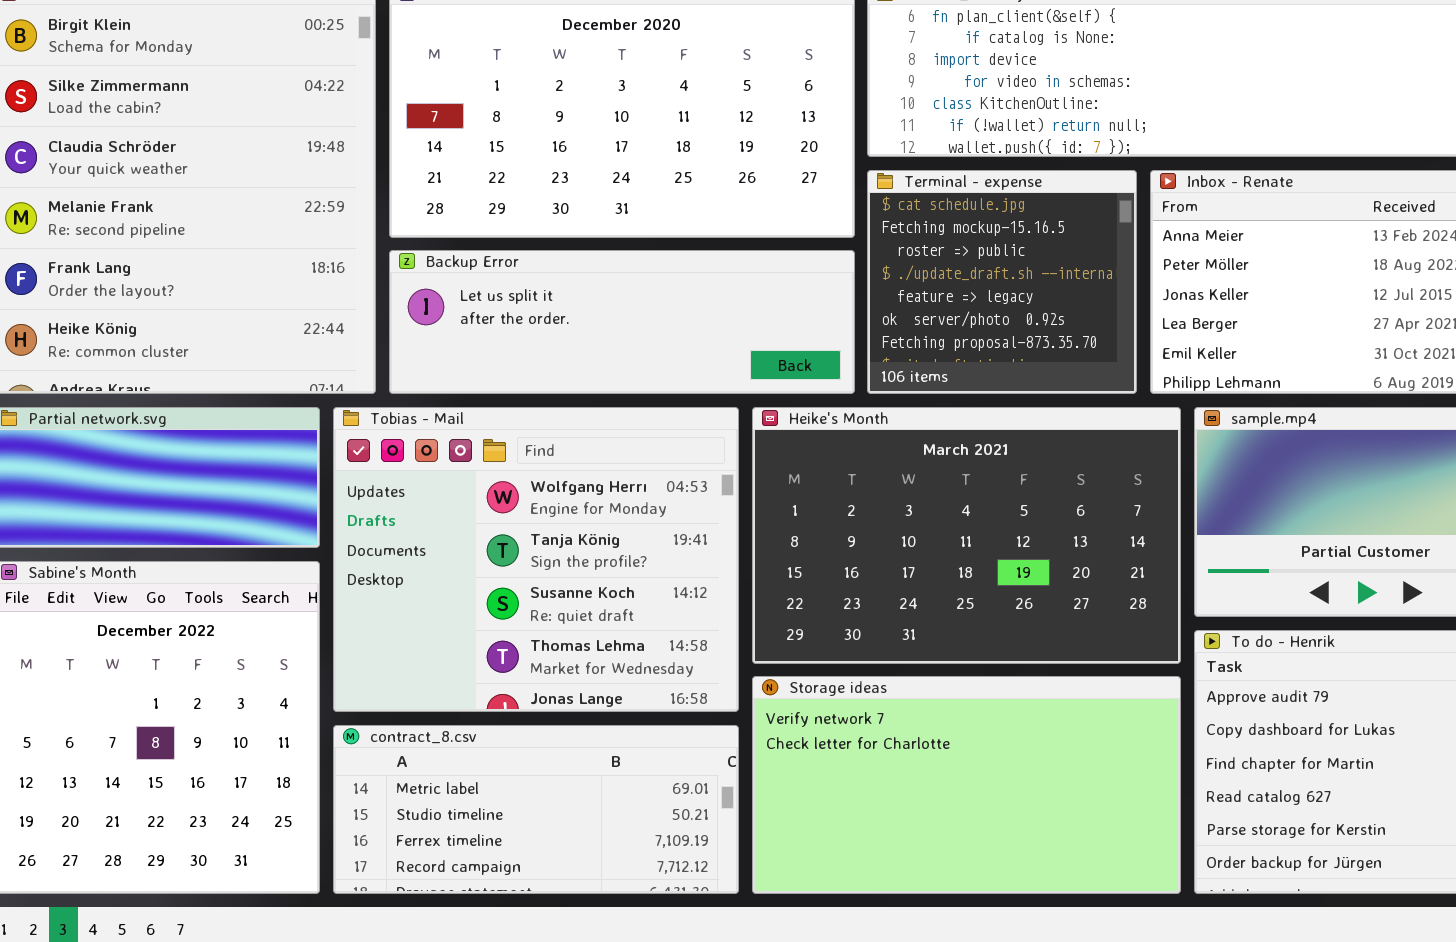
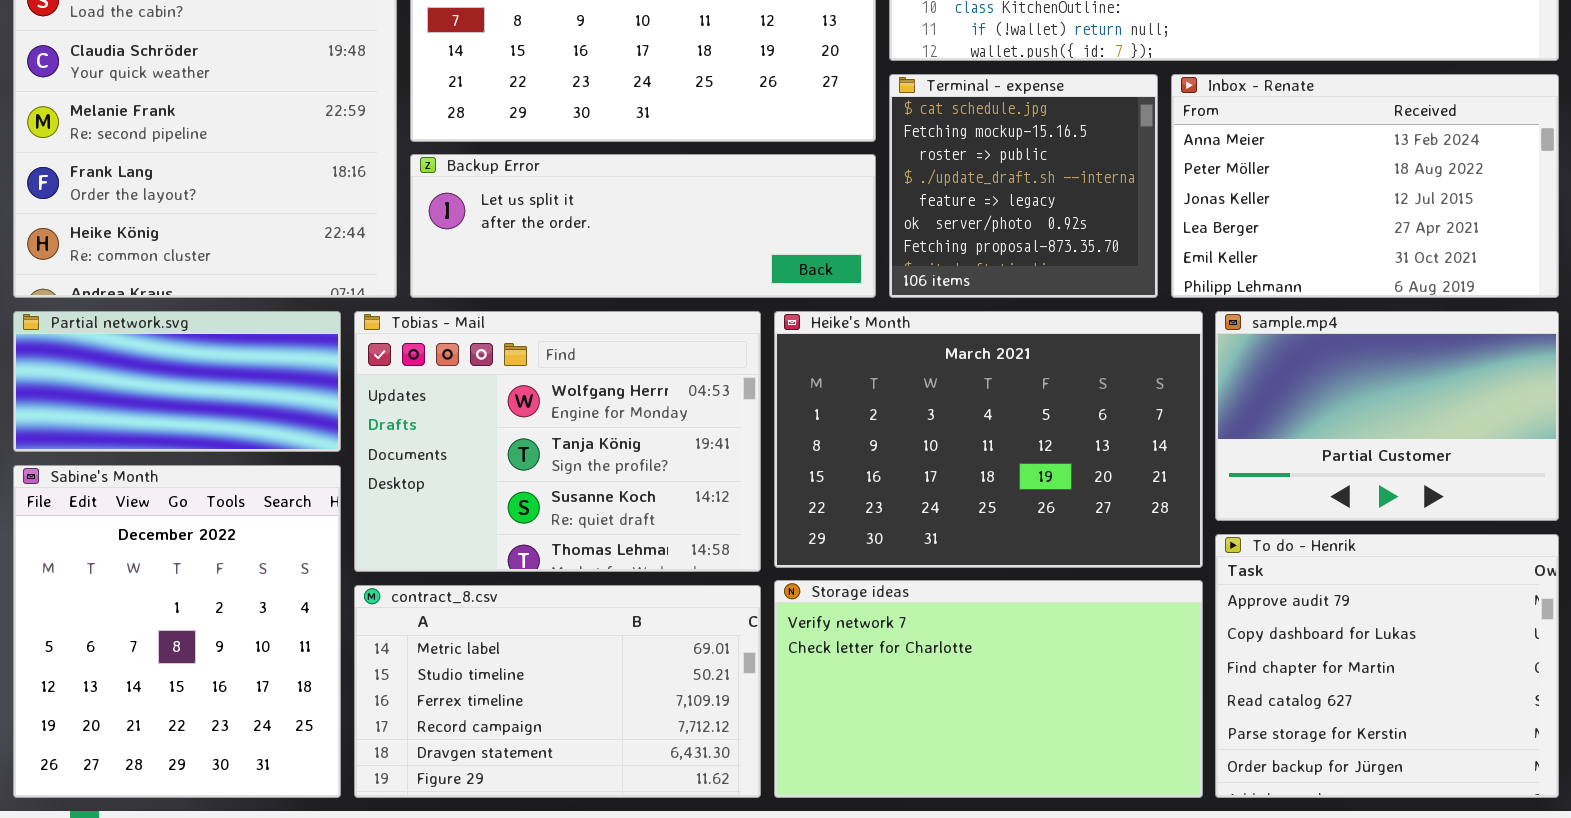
Tobias - Mail: [333,407,739,712] -> [354,311,761,572], resized
contract_8.csv: [333,725,739,894] -> [354,585,761,798], resized

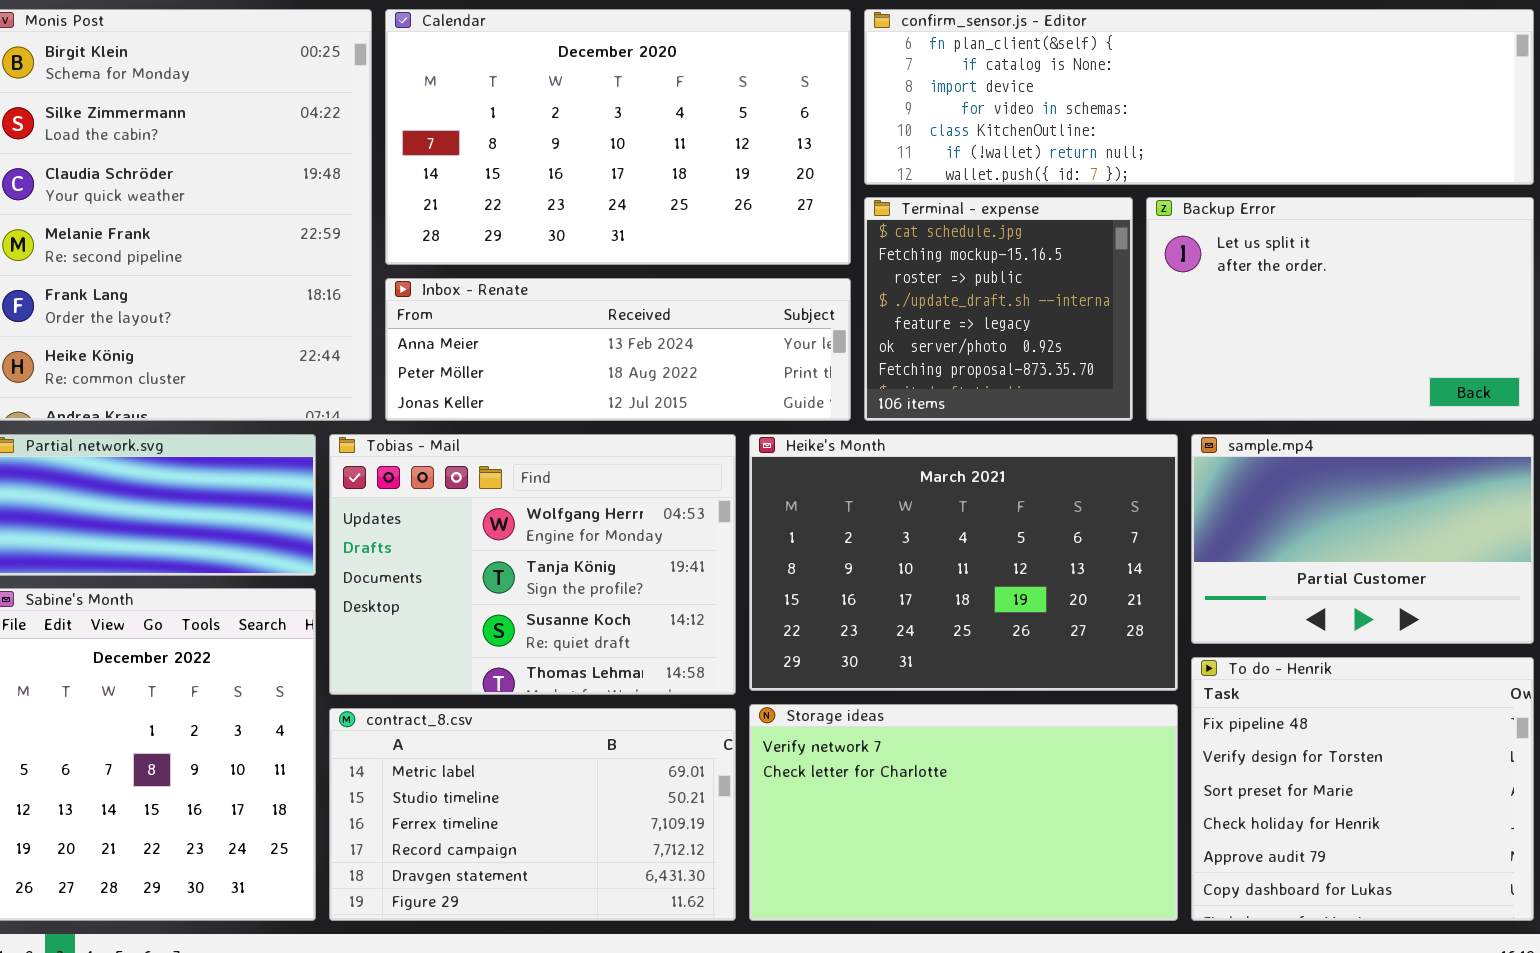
Inbox - Renate: [1171,74,1559,298] -> [385,278,851,421], moved, resized
Backup Error: [410,154,876,298] -> [1146,197,1534,421], moved, resized
To do - Henrik: [1215,534,1559,798] -> [1191,657,1534,921], scrolled up 4 rows

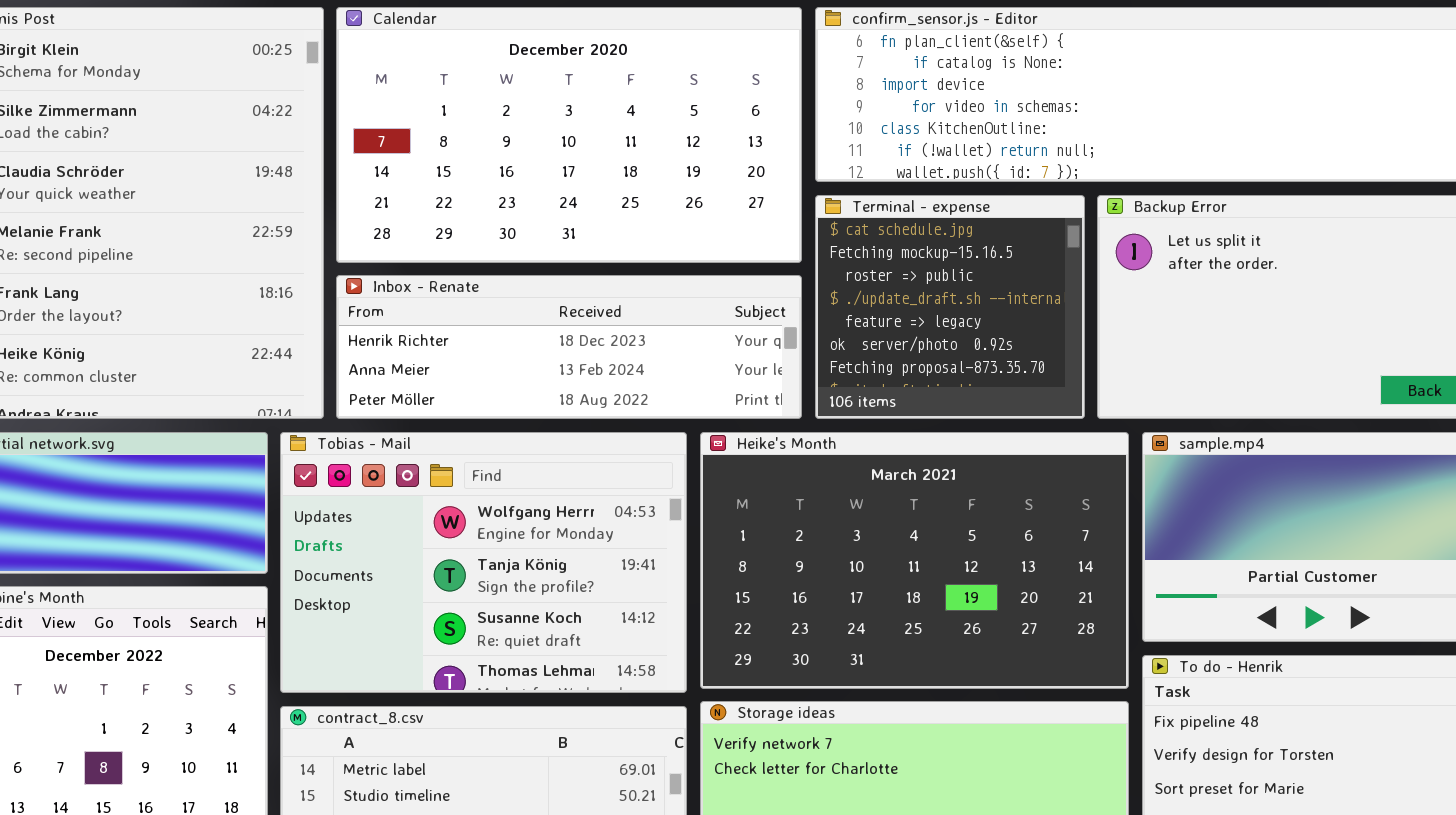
Inbox - Renate: [385,278,851,421] -> [336,275,802,419], scrolled up 1 row

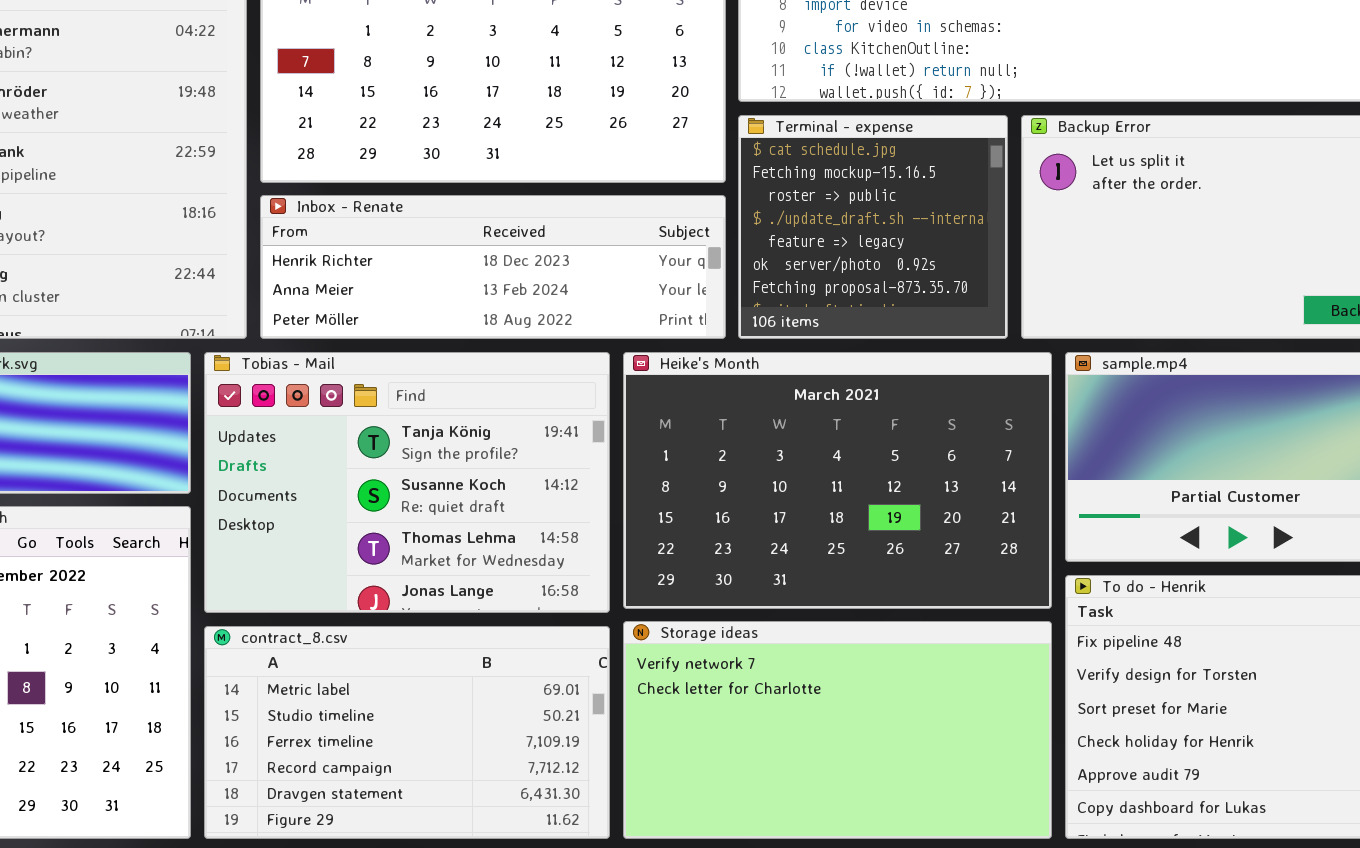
Tobias - Mail: [280,432,687,693] -> [204,352,610,613], scrolled down 1 row

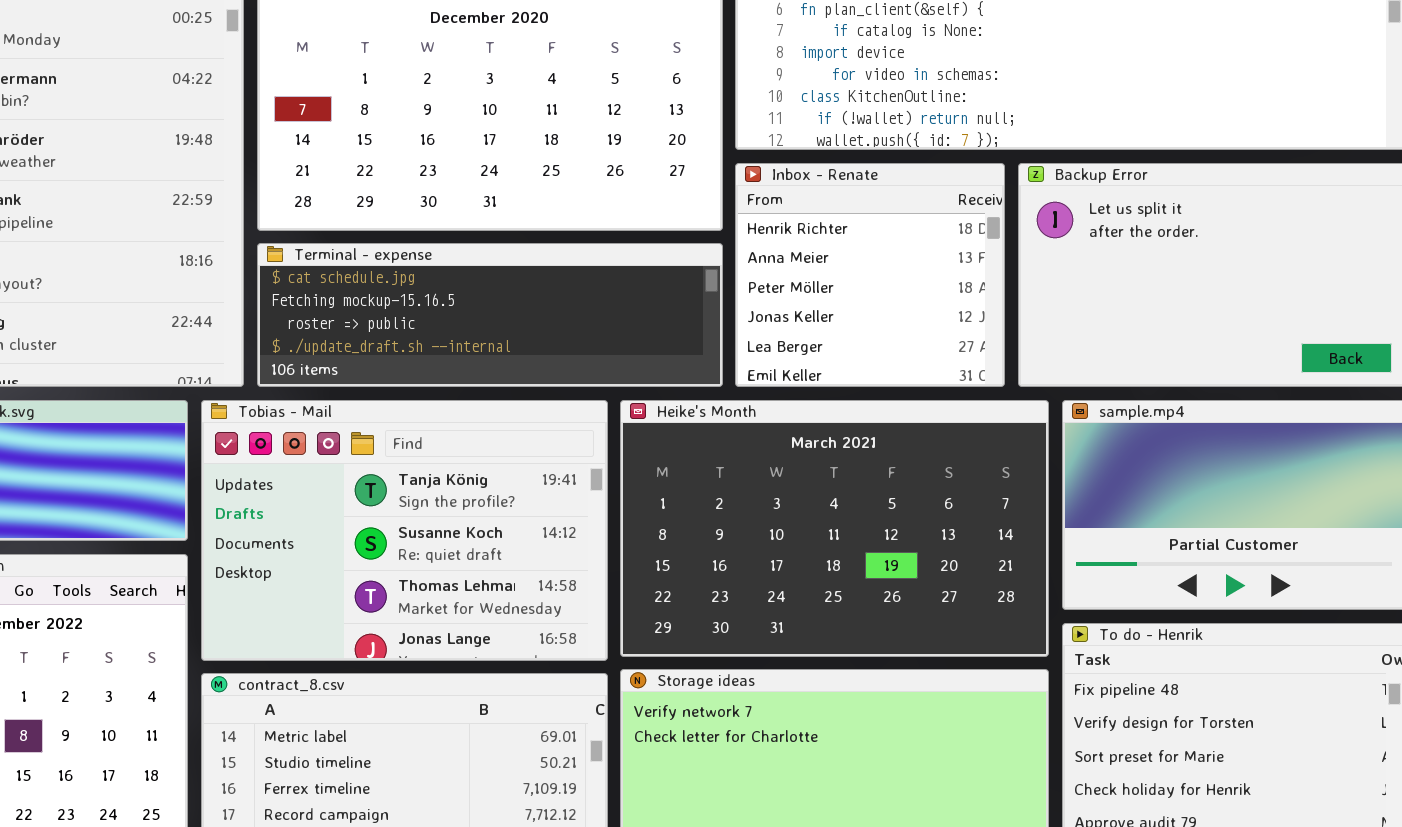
Terminal - expense: [738,115,1008,339] -> [257,243,723,387], moved, resized
Inbox - Renate: [260,195,726,339] -> [735,163,1005,387], moved, resized

